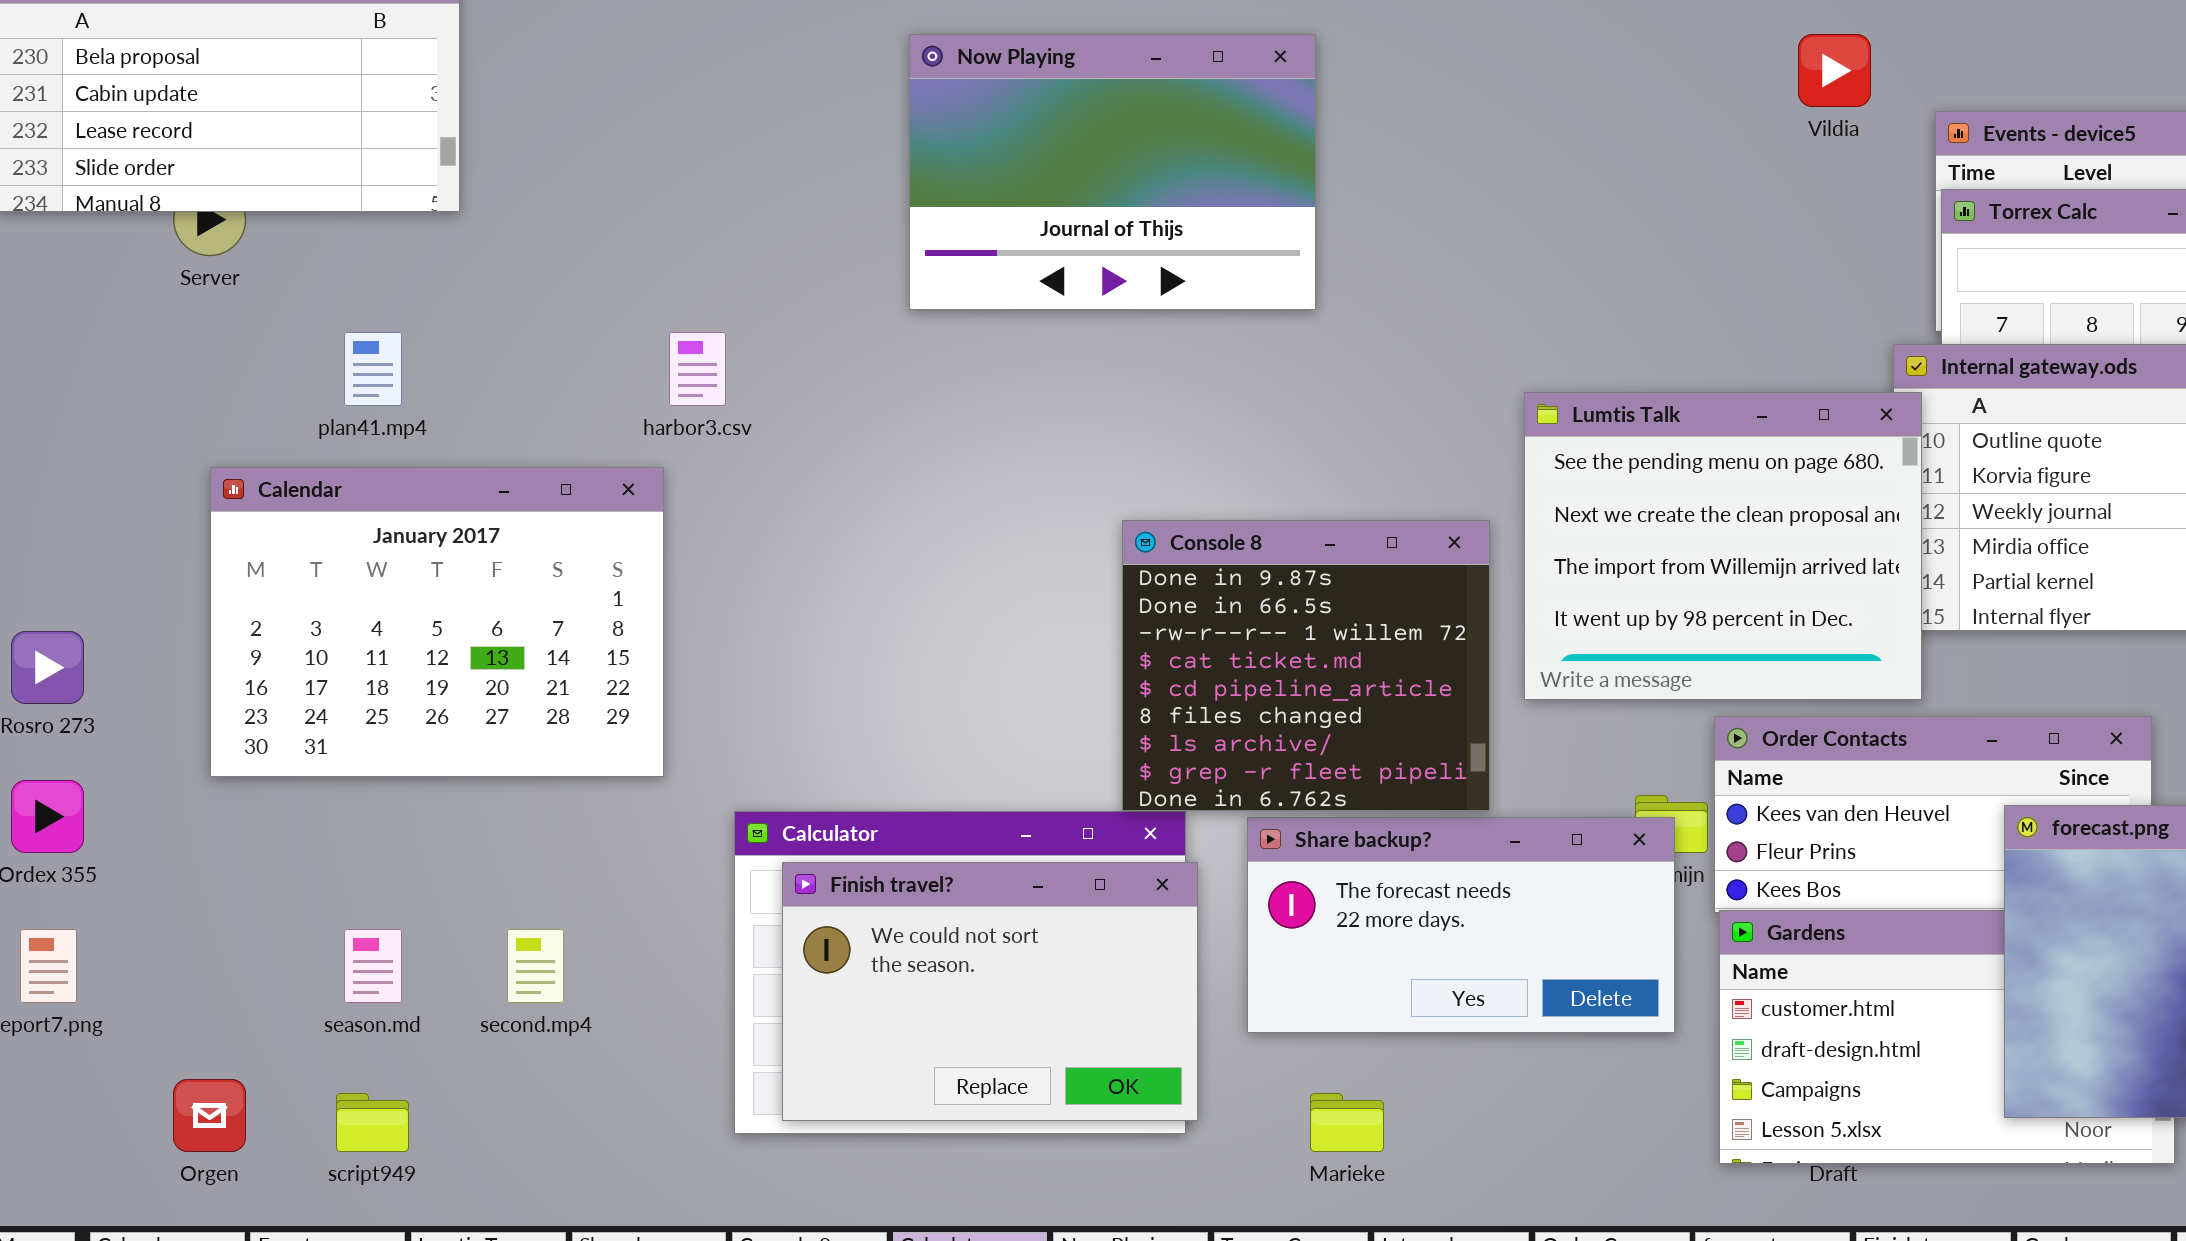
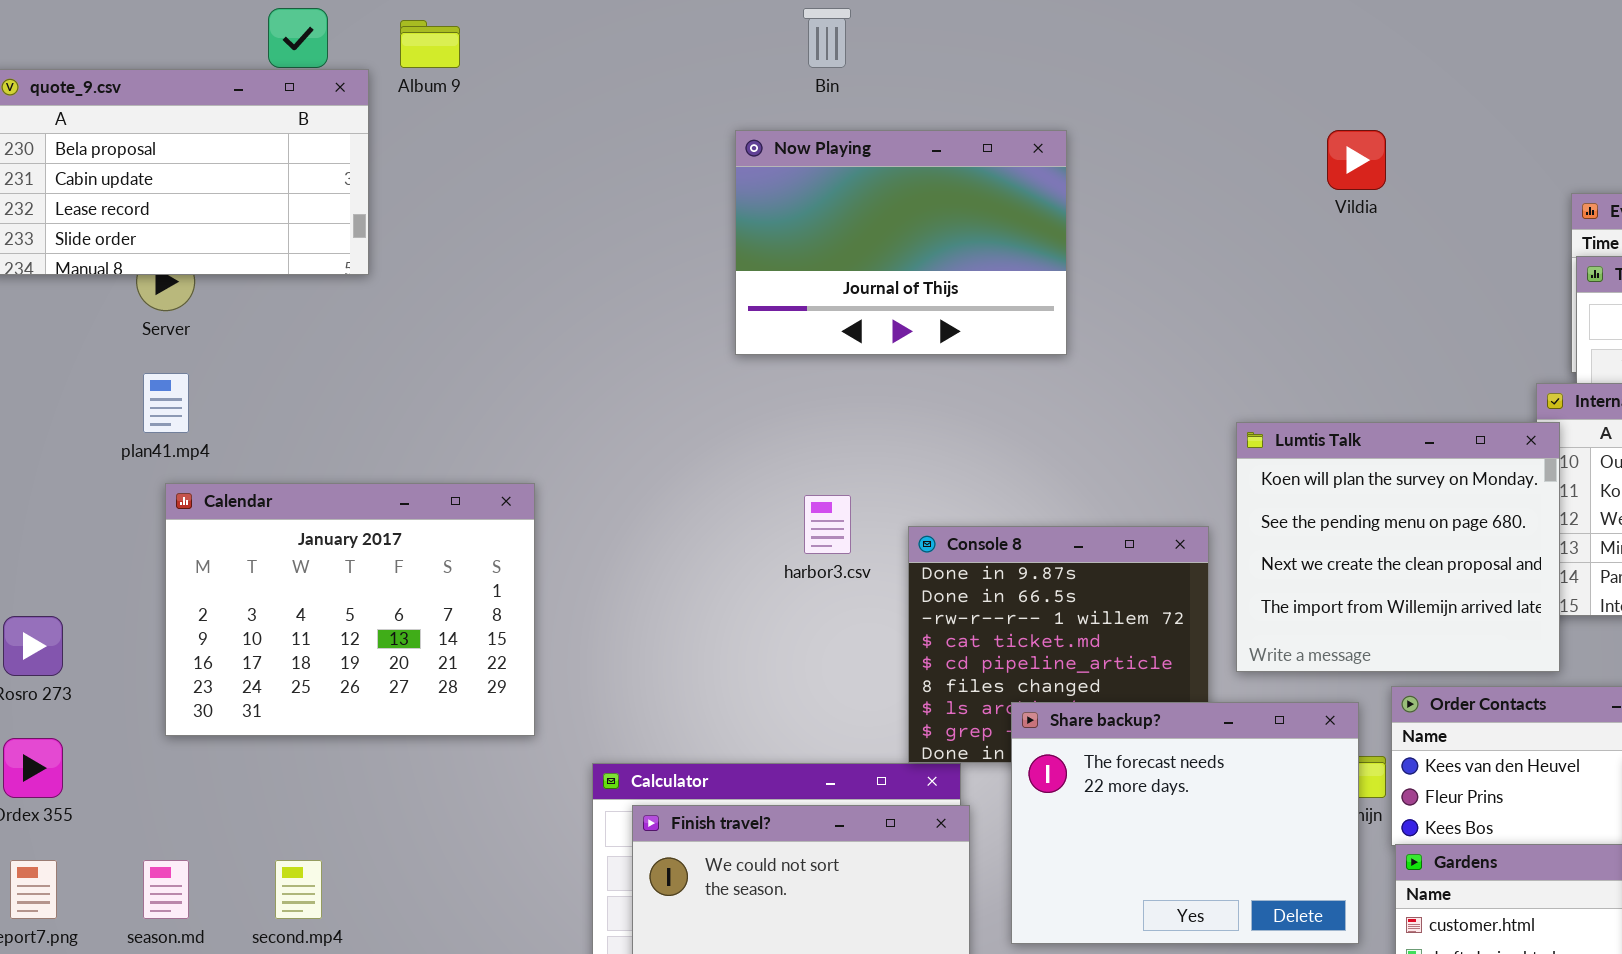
Vildia: [1798,34,1871,107] -> [1327,130,1386,190], moved
plan41.mp4: [344,332,402,406] -> [143,373,189,433], moved
harbor3.csv: [669,332,726,406] -> [804,495,851,554], moved
Lumtis Talk: [1524,392,1922,700] -> [1236,422,1560,672], scrolled up 1 row
Share backup?: [1247,817,1675,1033] -> [1011,702,1359,944], resized
season.md: [344,929,402,1003] -> [143,860,189,919], moved
second.mp4: [507,929,564,1003] -> [275,860,322,919], moved

